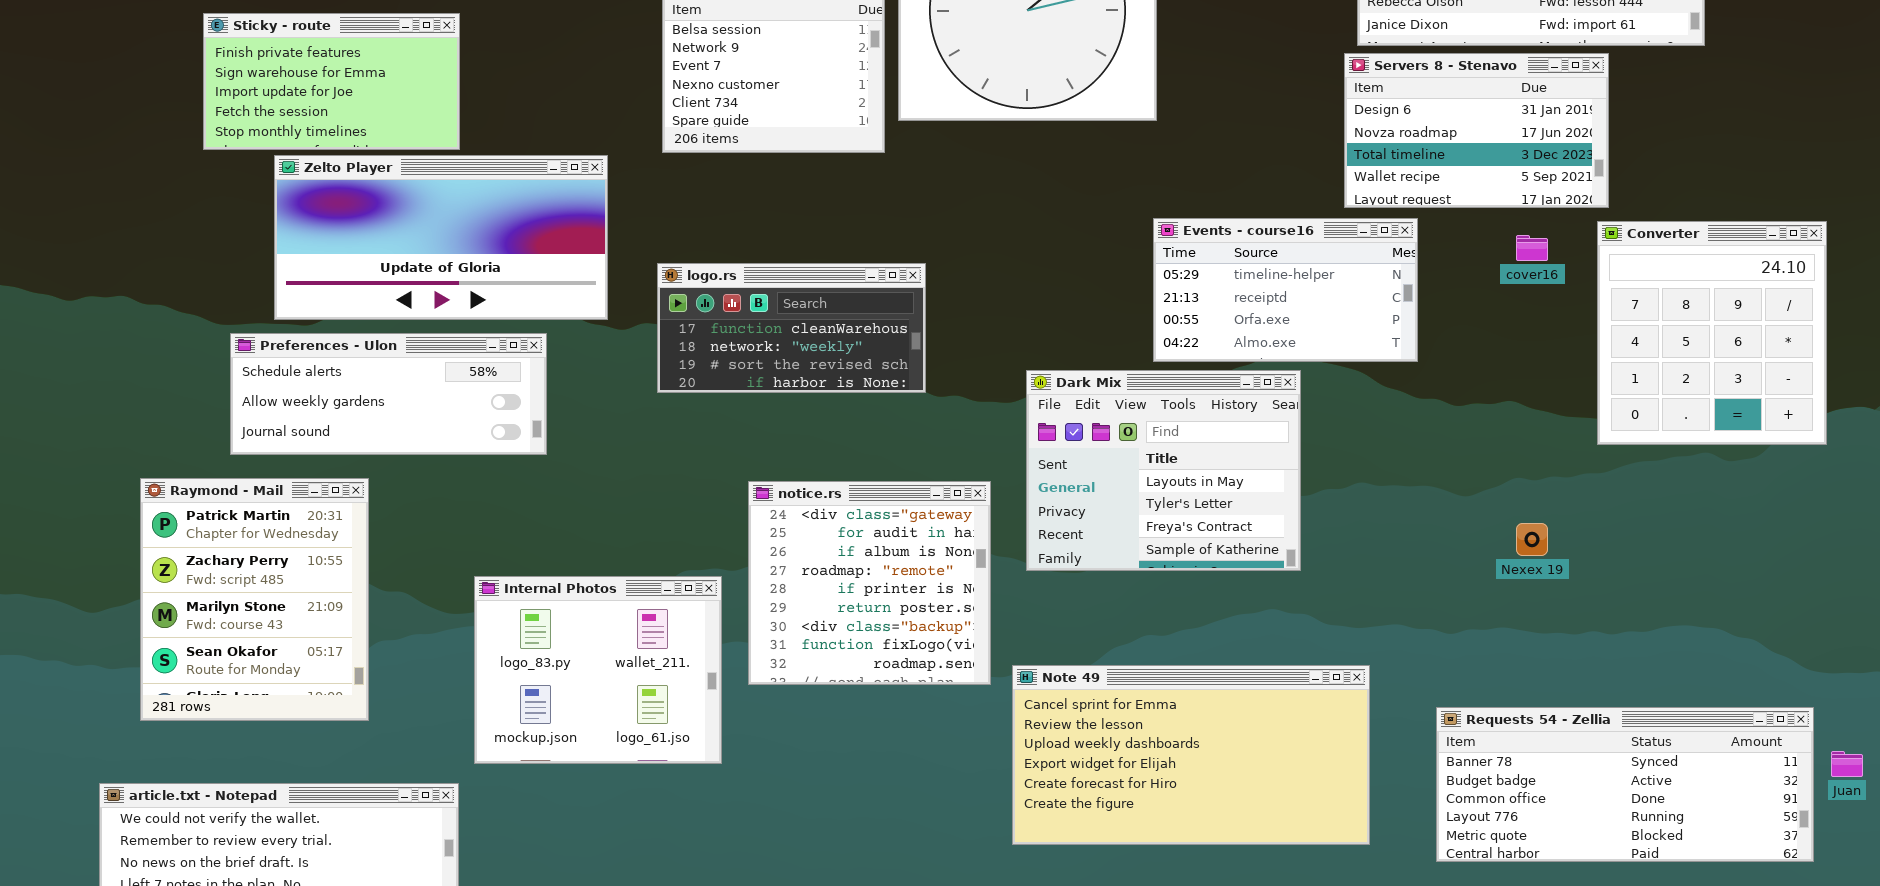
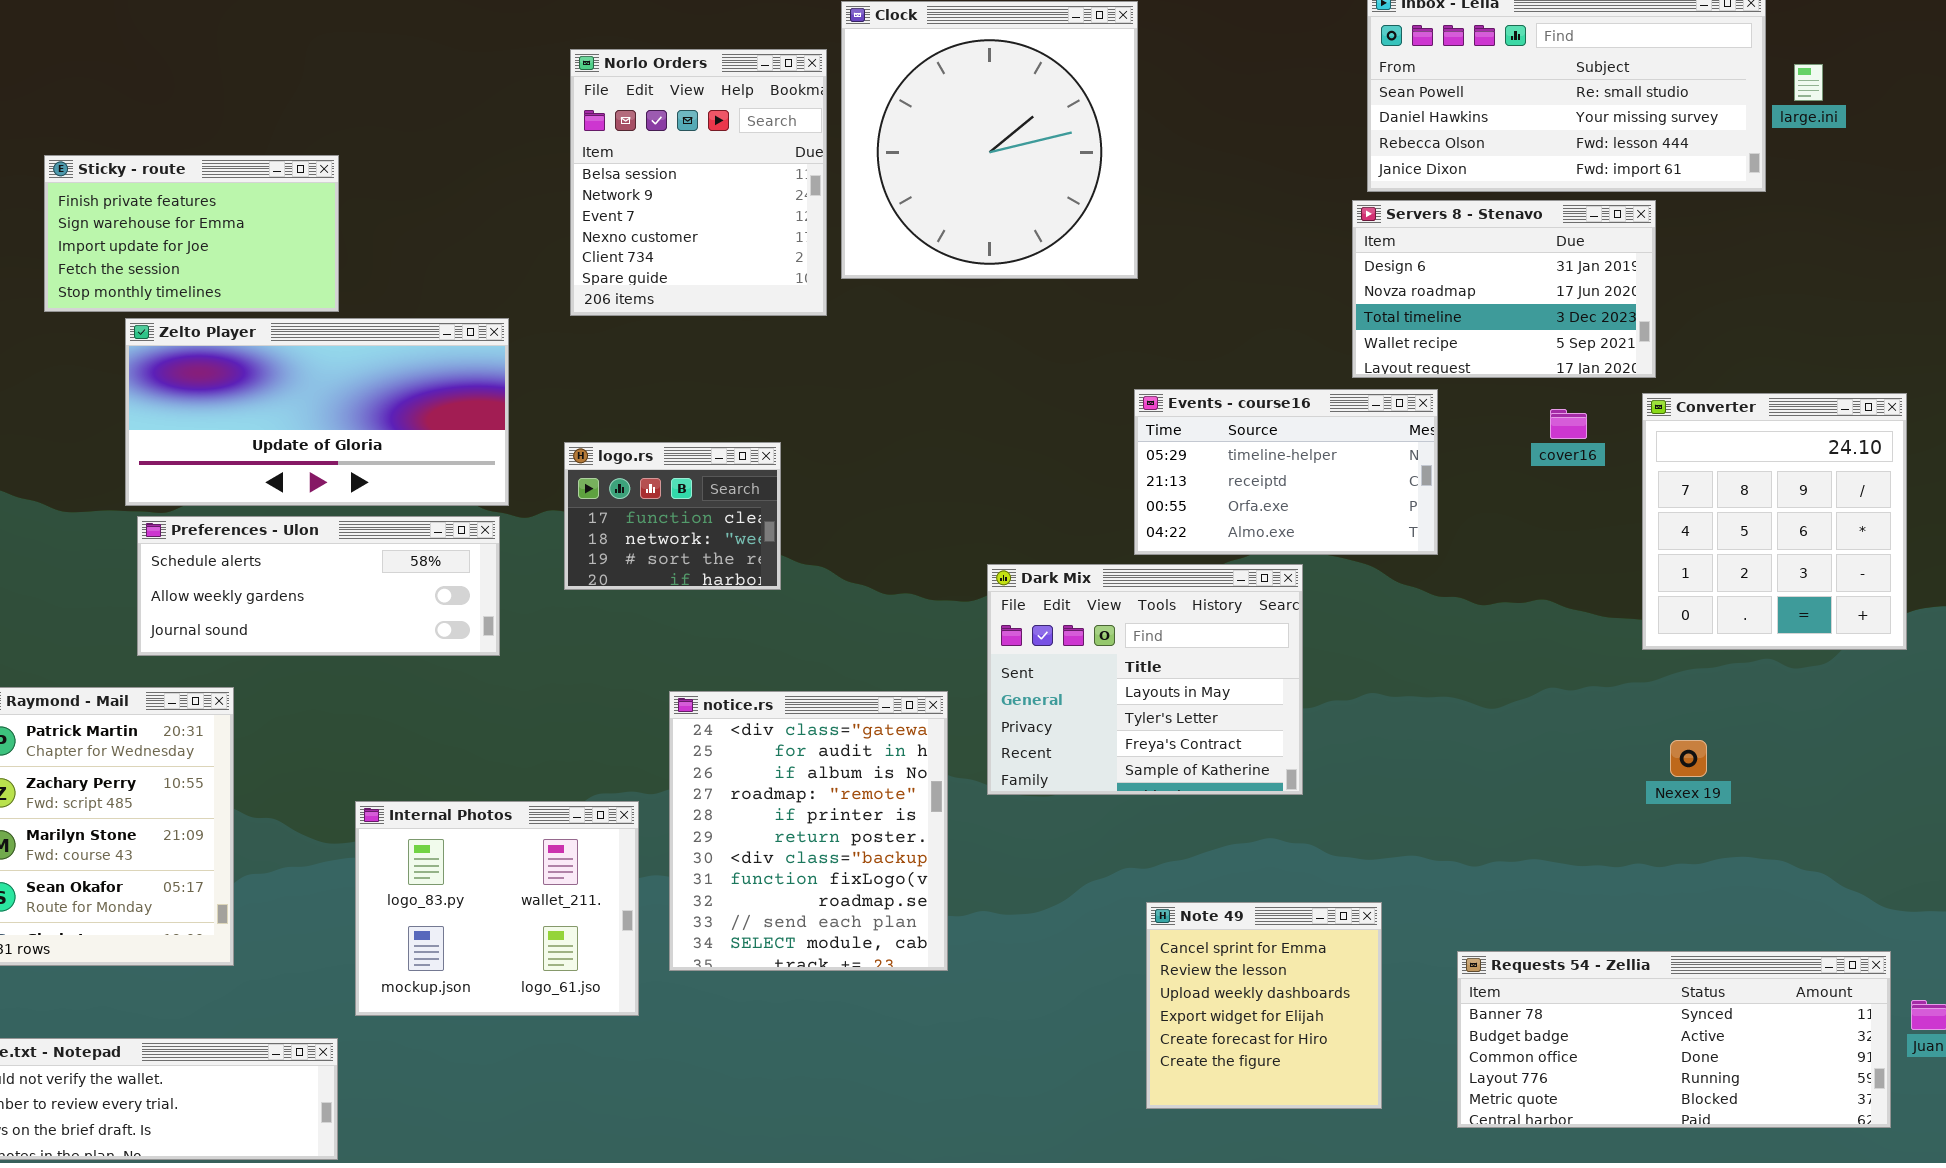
logo.rs: [657,263,926,393] -> [564,442,781,590], resized
Preferences - Ulon: [230,333,547,455] -> [137,516,500,656], moved
notice.rs: [748,481,991,685] -> [669,691,948,971], resized
Nexex 19: [1516,523,1548,556] -> [1670,740,1707,777], moved
Note 49: [1012,665,1370,845] -> [1146,902,1382,1109], resized

